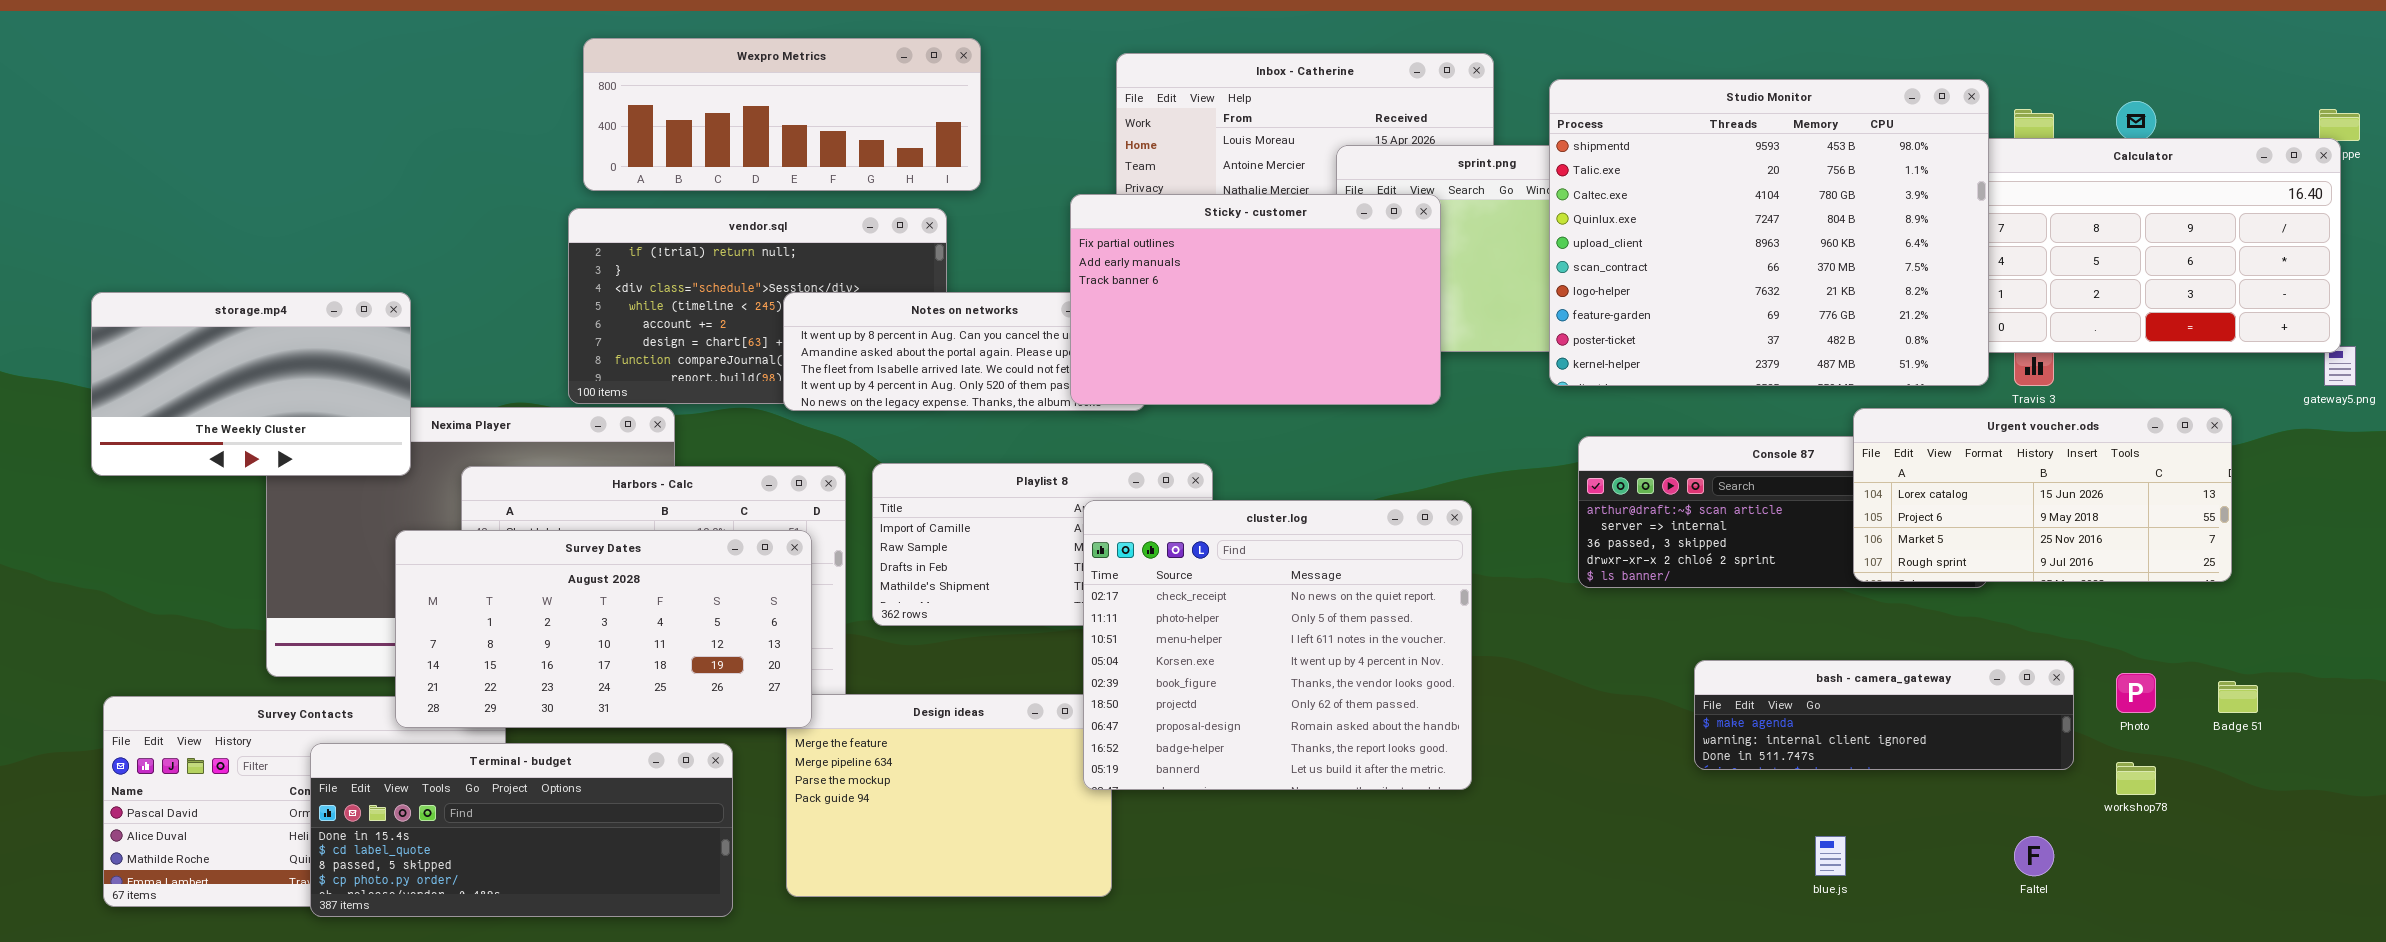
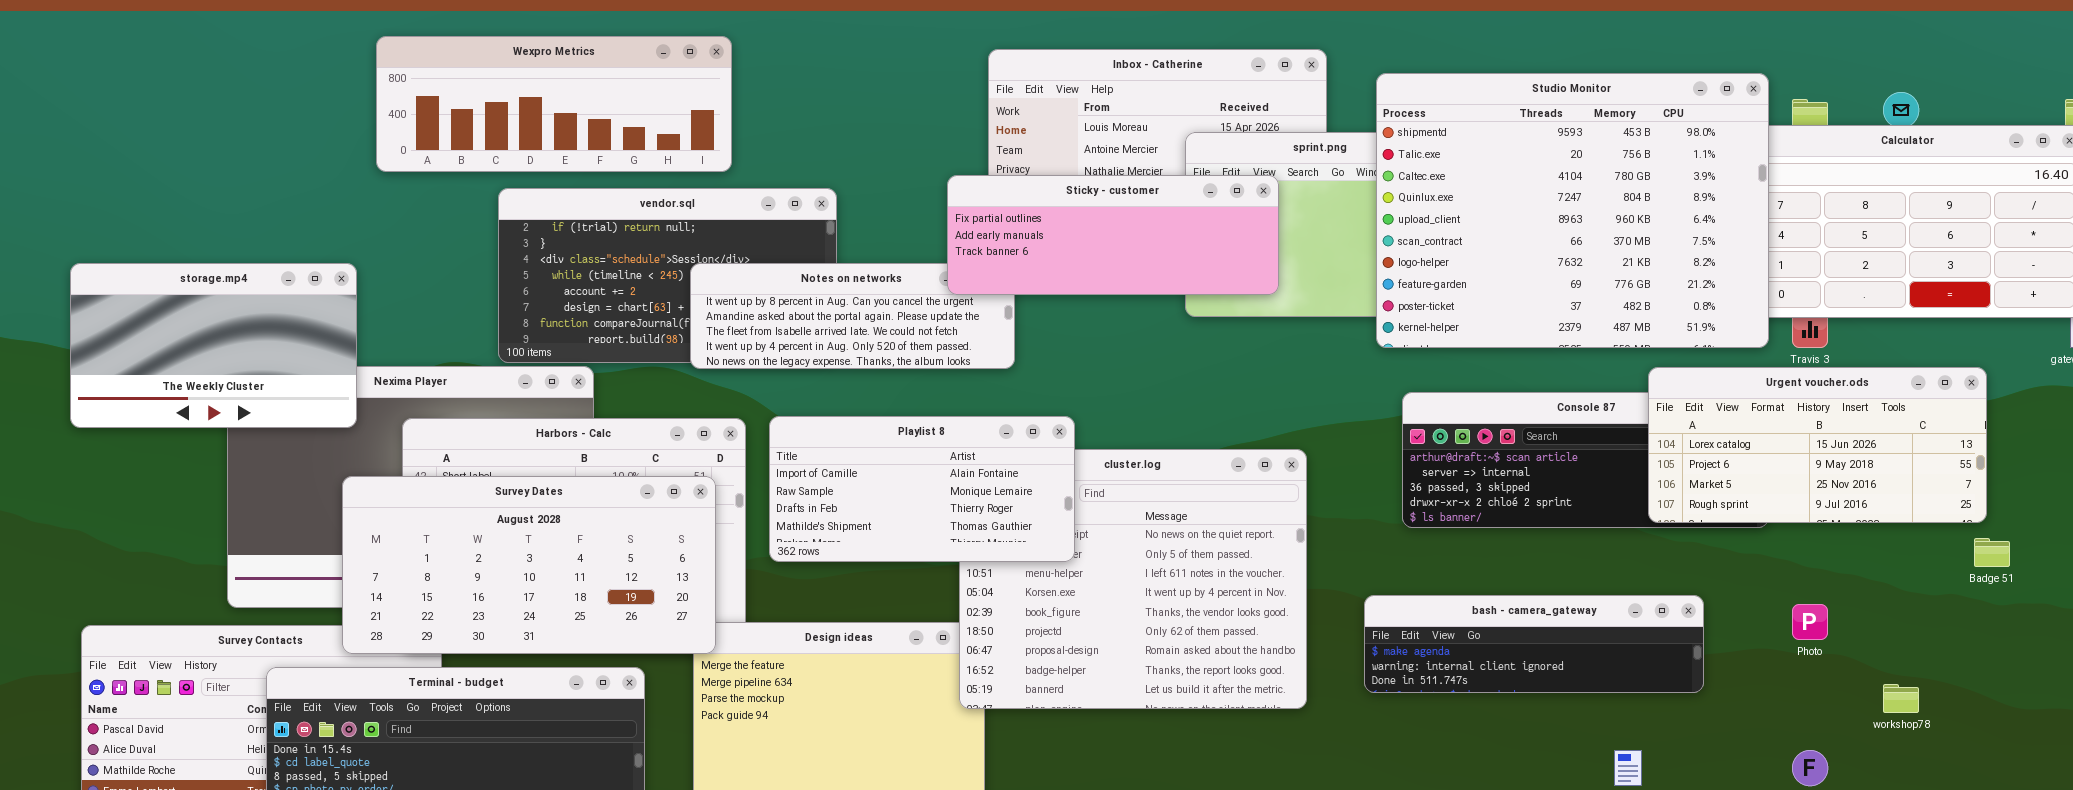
Wexpro Metrics: [583,38,981,191] -> [376,36,732,172], moved
Sticky - customer: [1070,194,1441,405] -> [947,175,1279,295], resized
Playlist 8: [872,463,1213,626] -> [769,416,1075,562], raised
bash - camera_gateway: [1694,660,2074,770] -> [1364,595,1704,693], moved
Photo: [2116,673,2156,713] -> [1792,604,1828,640], moved
Badge 51: [2218,681,2258,713] -> [1974,538,2010,567], moved

